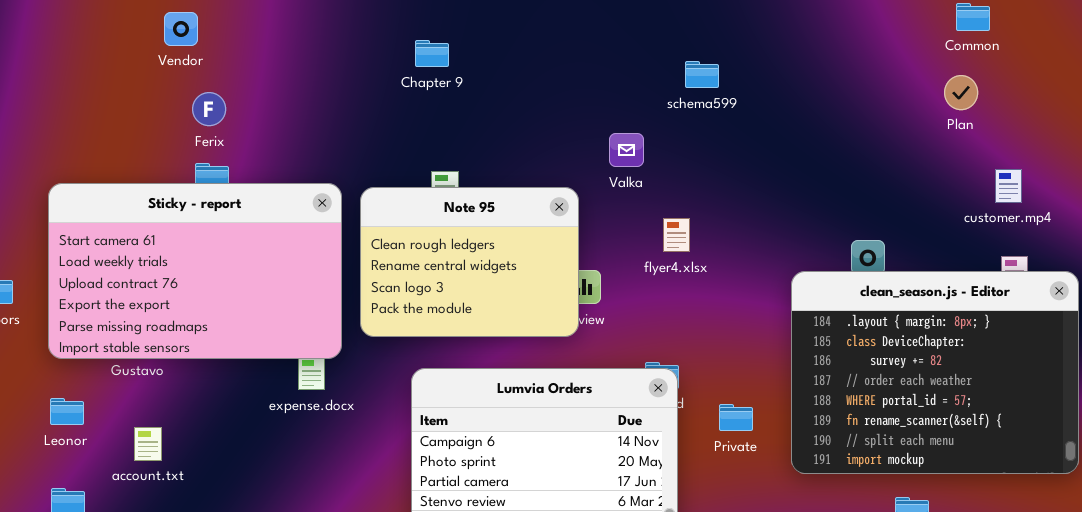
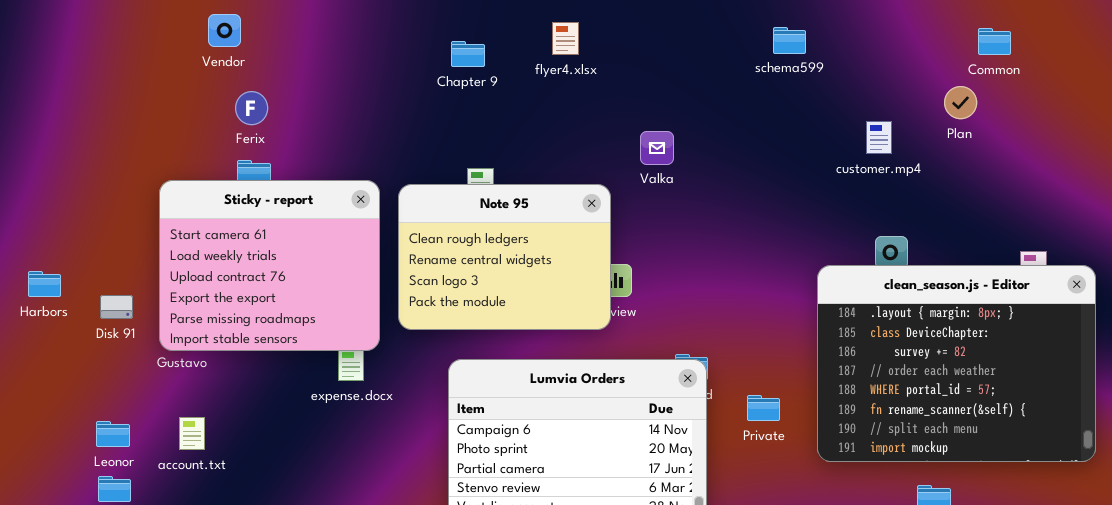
Common: [956,3,990,31] -> [978,28,1011,55], moved
schema599: [685,61,719,88] -> [773,27,806,54], moved
Plan: [944,75,978,110] -> [944,86,977,119], moved
customer.mp4: [995,169,1022,203] -> [866,121,892,154], moved
Sticky - report: [48,183,342,359] -> [159,180,380,351], resized
flyer4.xlsx: [663,218,690,252] -> [552,22,579,55], moved
Leonor: [50,398,84,425] -> [96,421,130,447], moved

